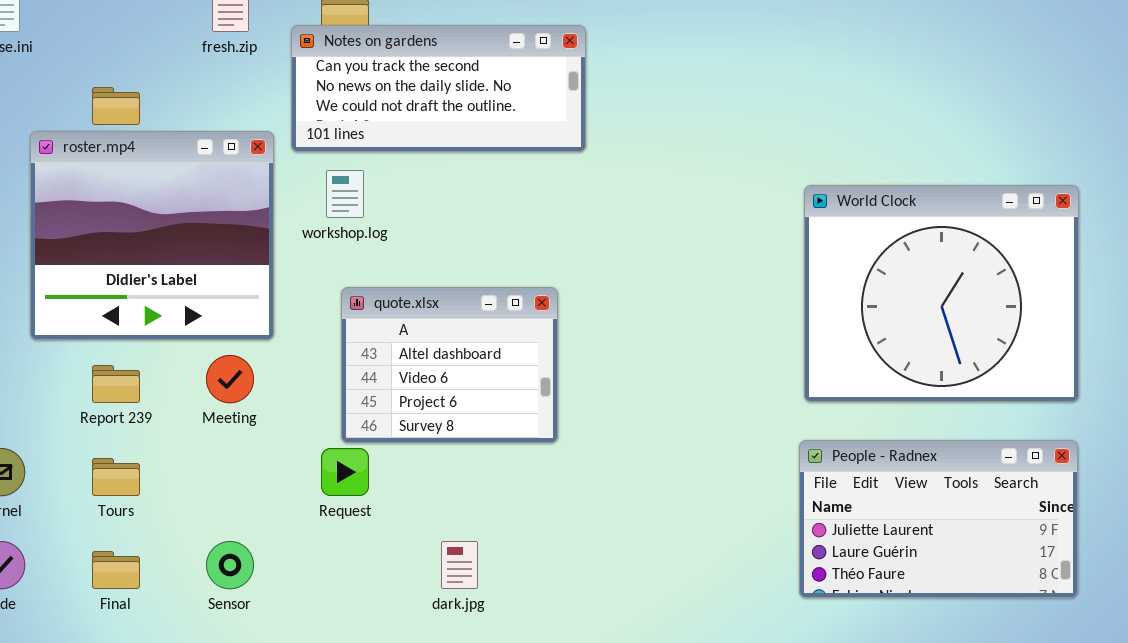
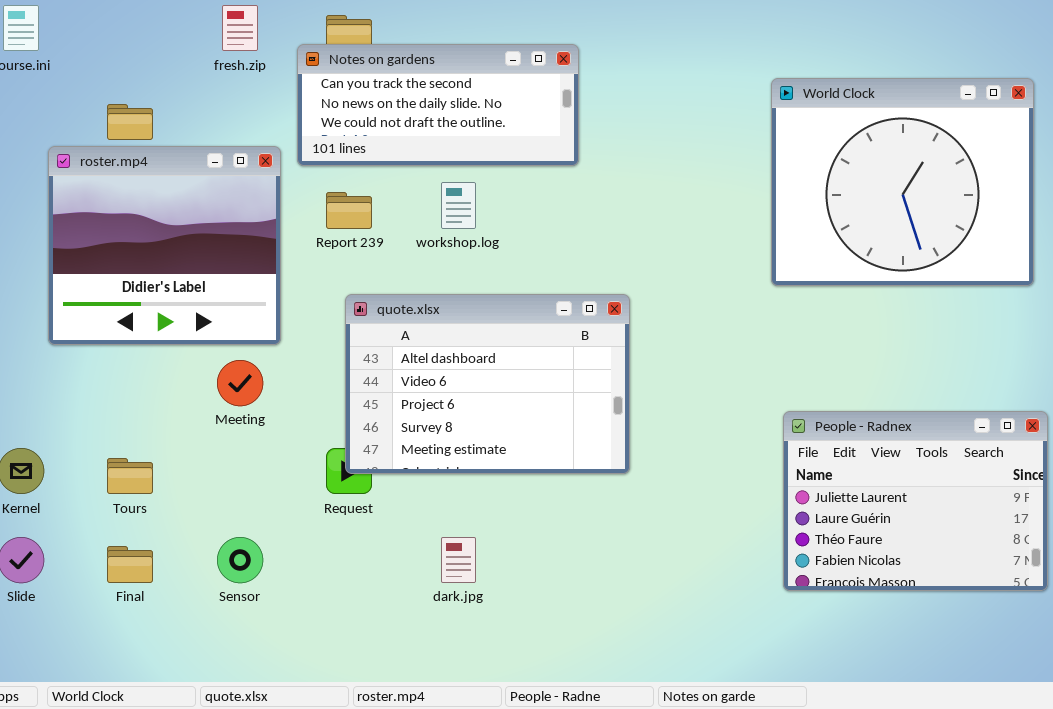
workshop.log: [326,170,364,218] -> [441,182,476,229], moved
World Clock: [804,185,1079,402] -> [771,78,1034,286], moved
quote.xlsx: [341,287,558,443] -> [345,294,630,474], resized
Report 239: [92,365,140,403] -> [326,192,372,229], moved
People - Radnex: [799,440,1078,598] -> [783,411,1048,591], resized

